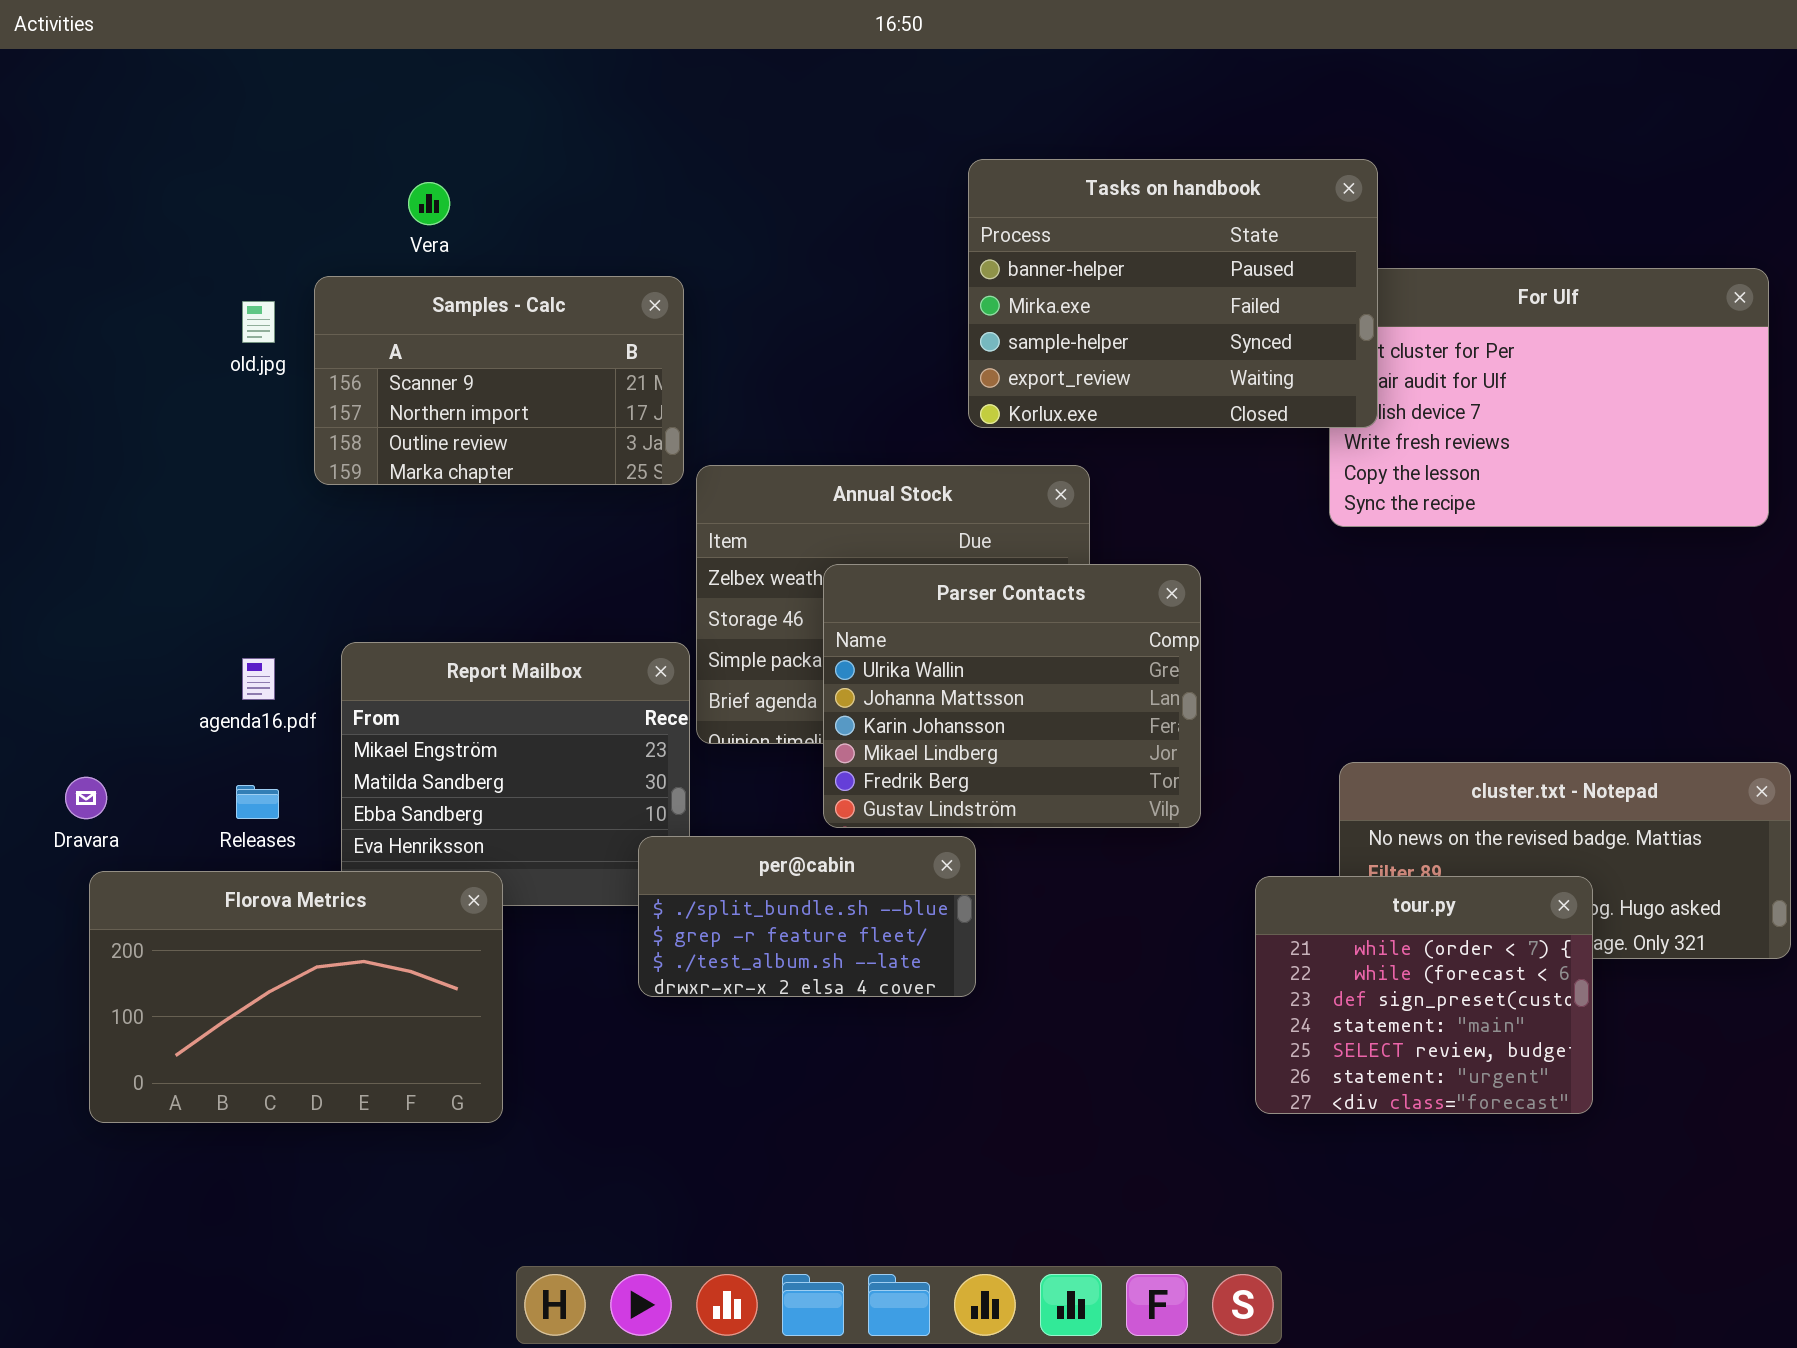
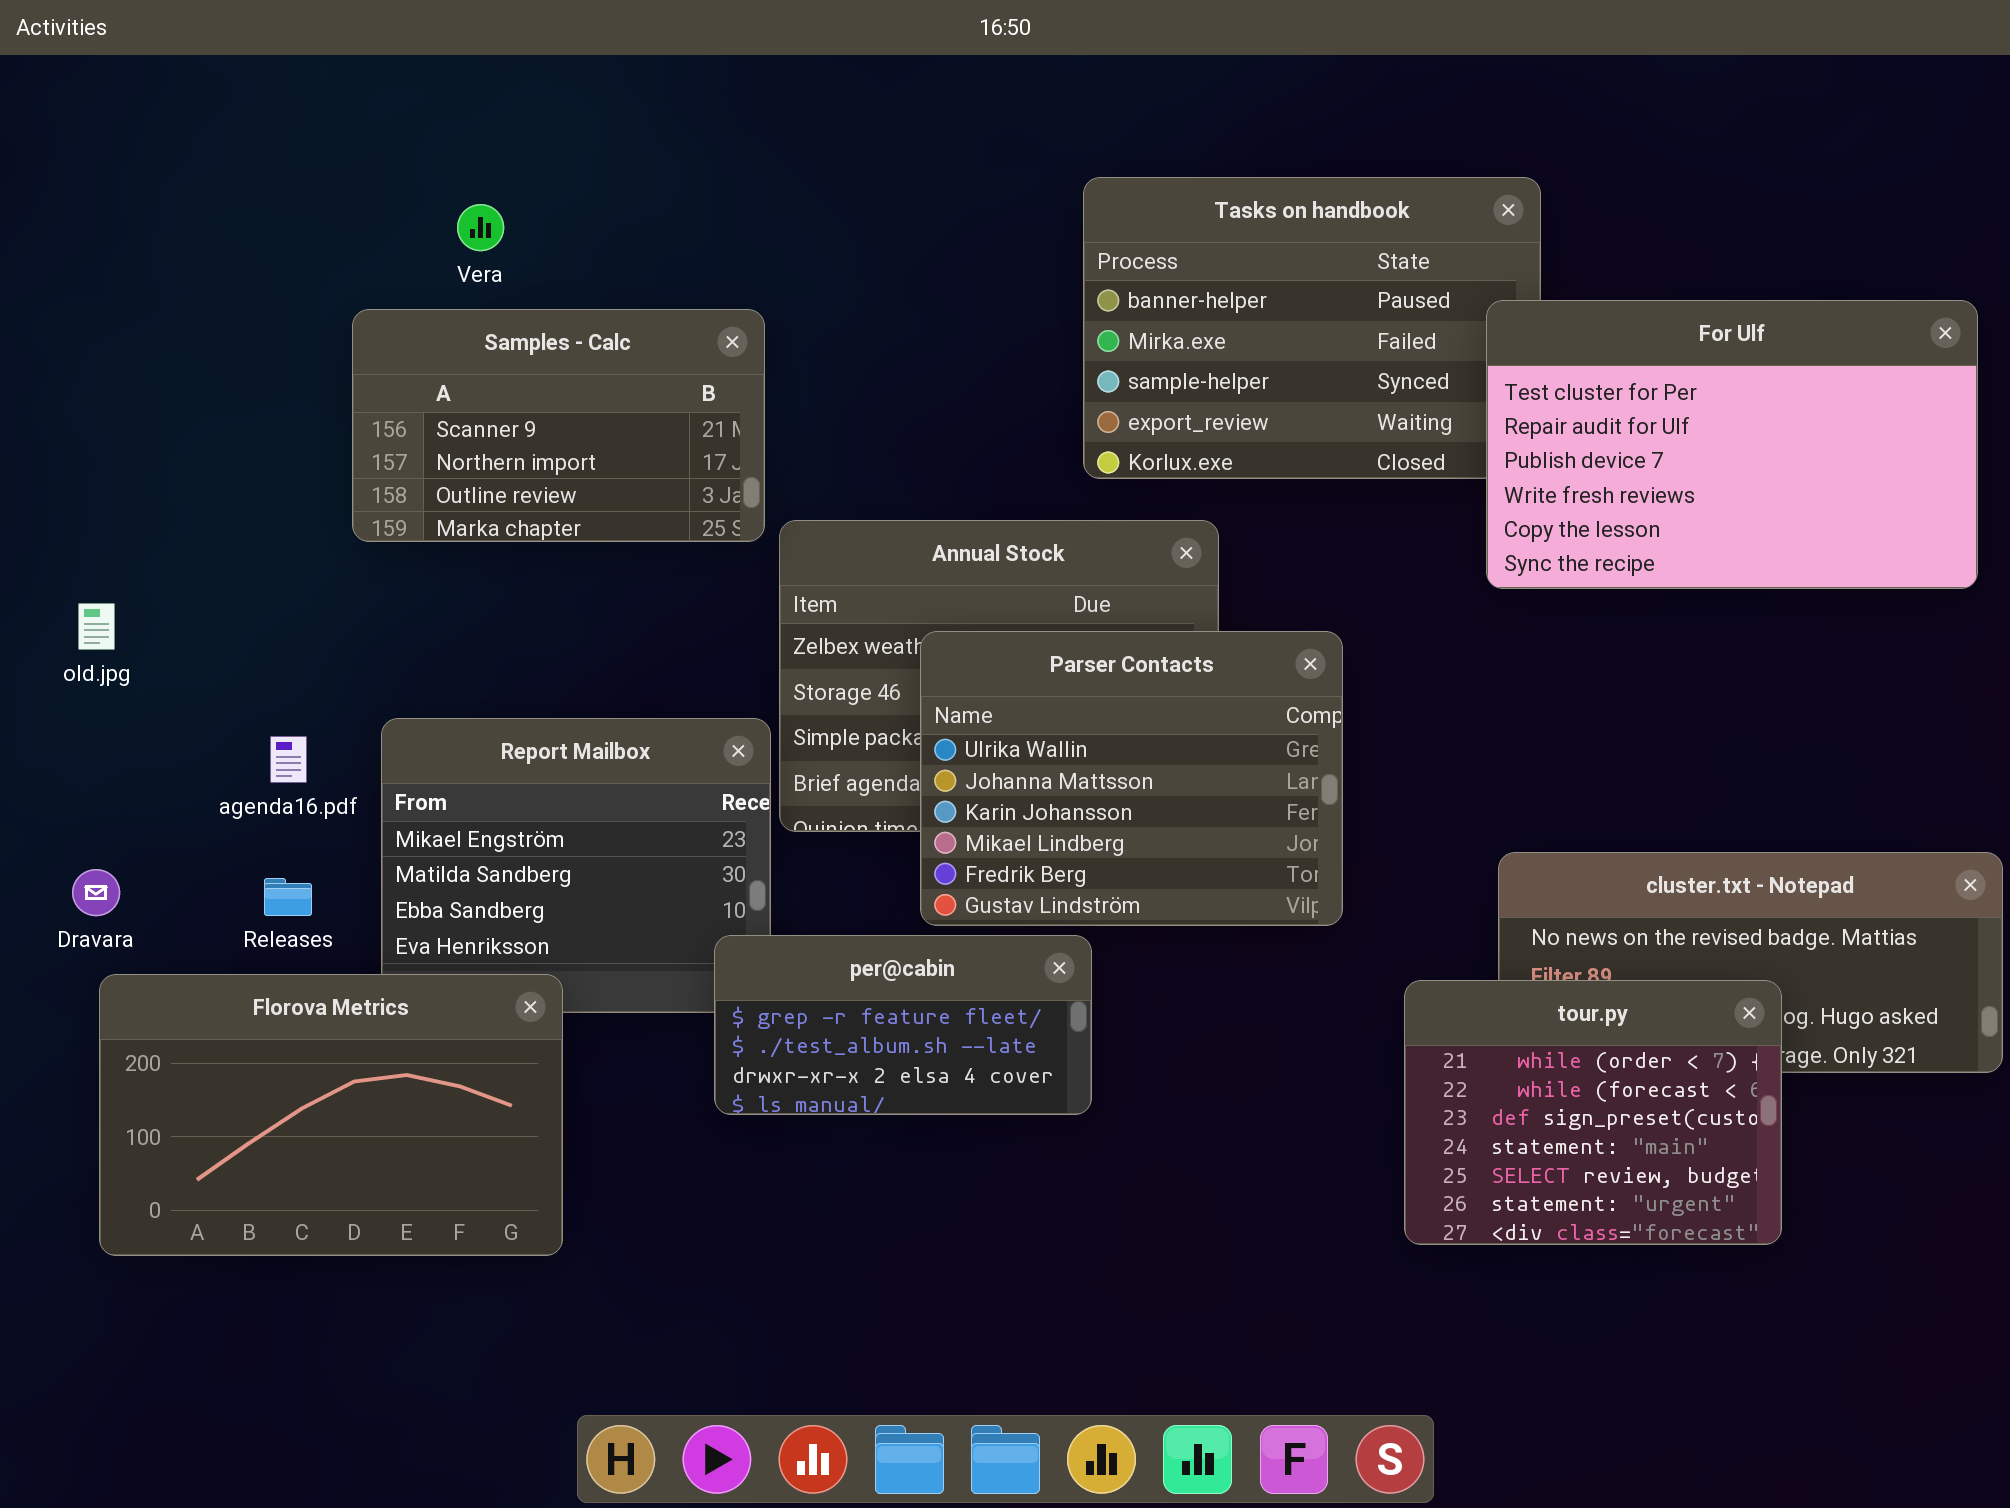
For Ulf: [1329,268,1769,527] -> [1486,300,1978,589], raised
old.jpg: [242,301,275,343] -> [78,603,115,650], moved
per@cabin: [638,836,976,997] -> [714,935,1092,1115], scrolled down 1 row

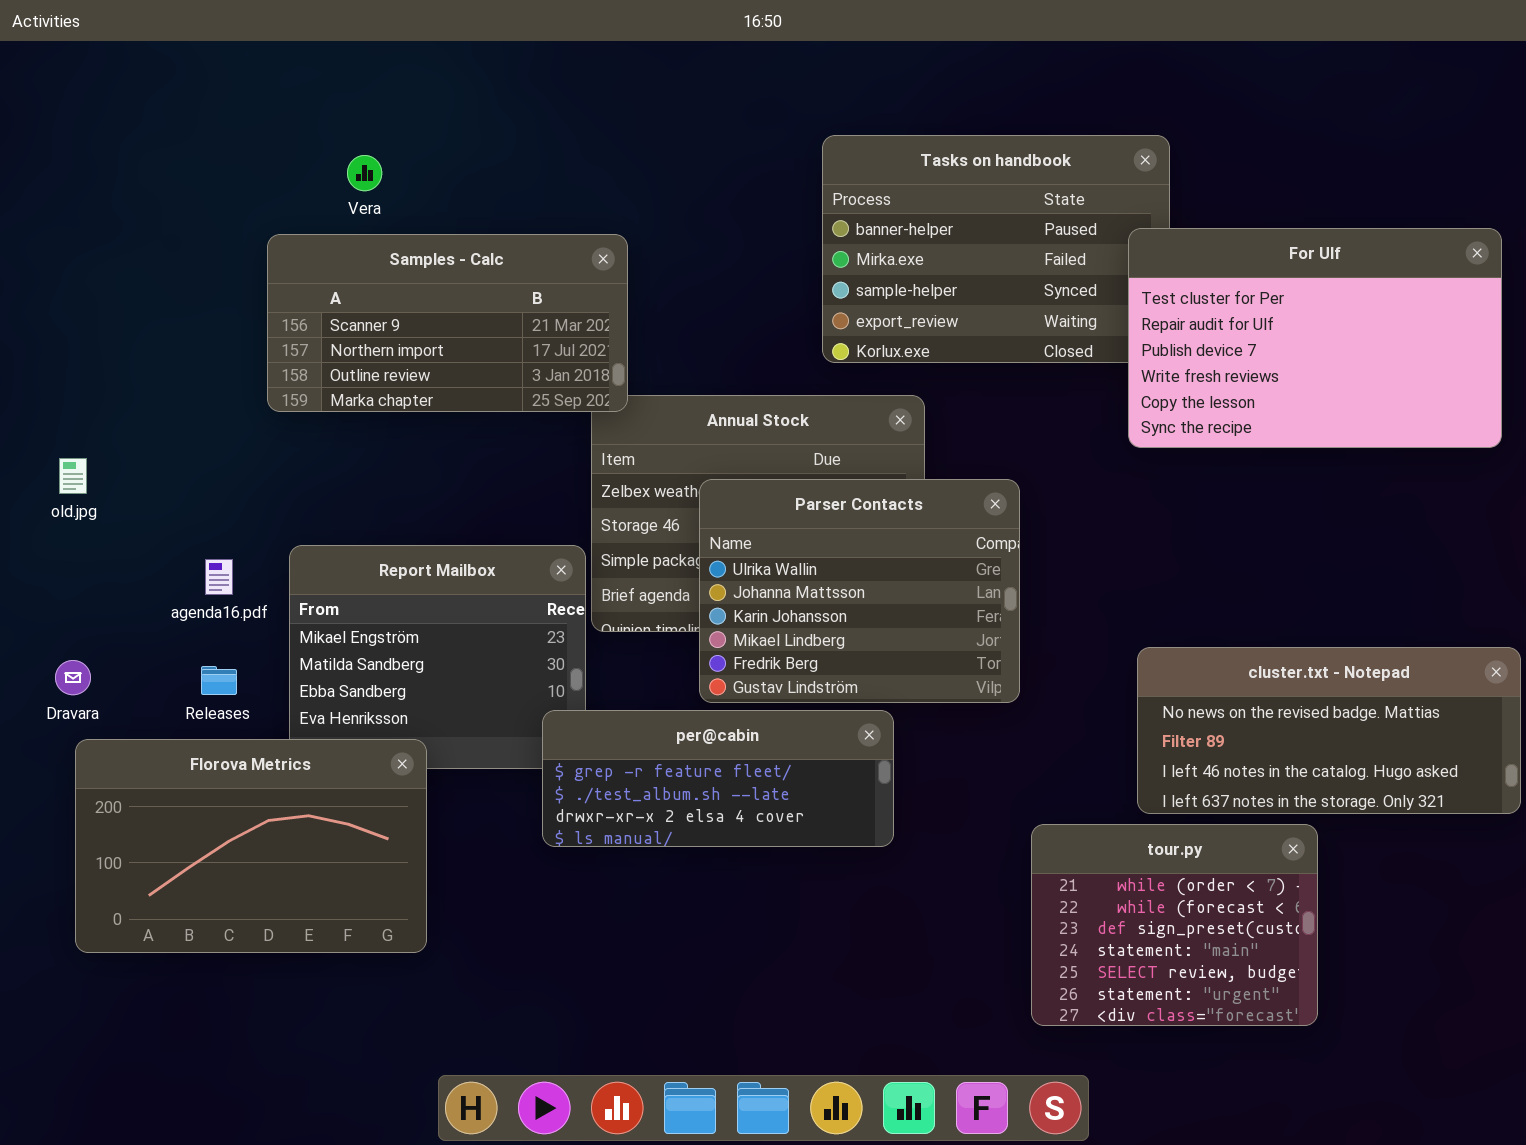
Samples - Calc: [352,309,765,542] -> [267,234,628,412], resized
per@cabin: [714,935,1092,1115] -> [542,710,894,847], resized
tour.py: [1404,980,1782,1245] -> [1031,824,1318,1026], moved

